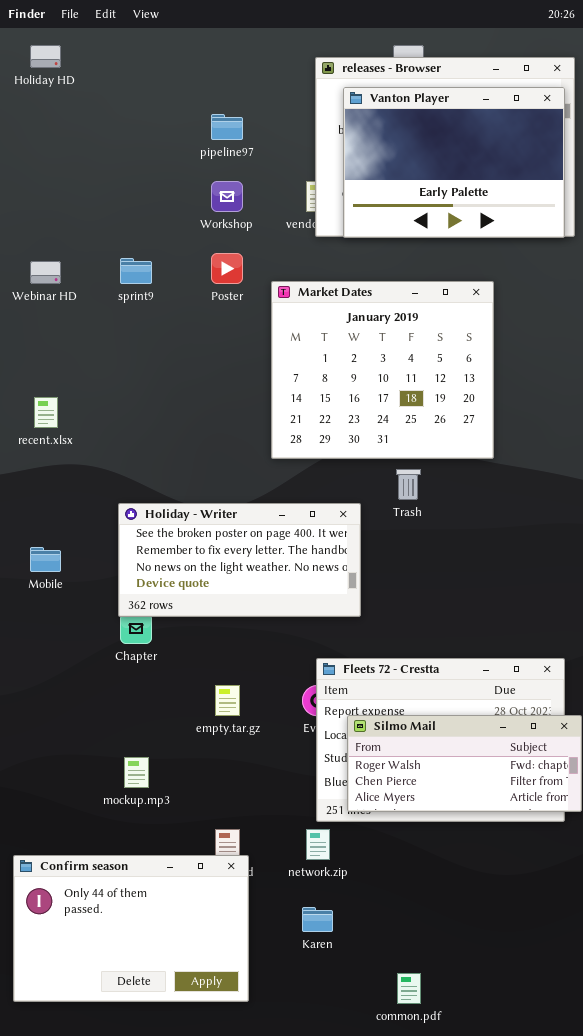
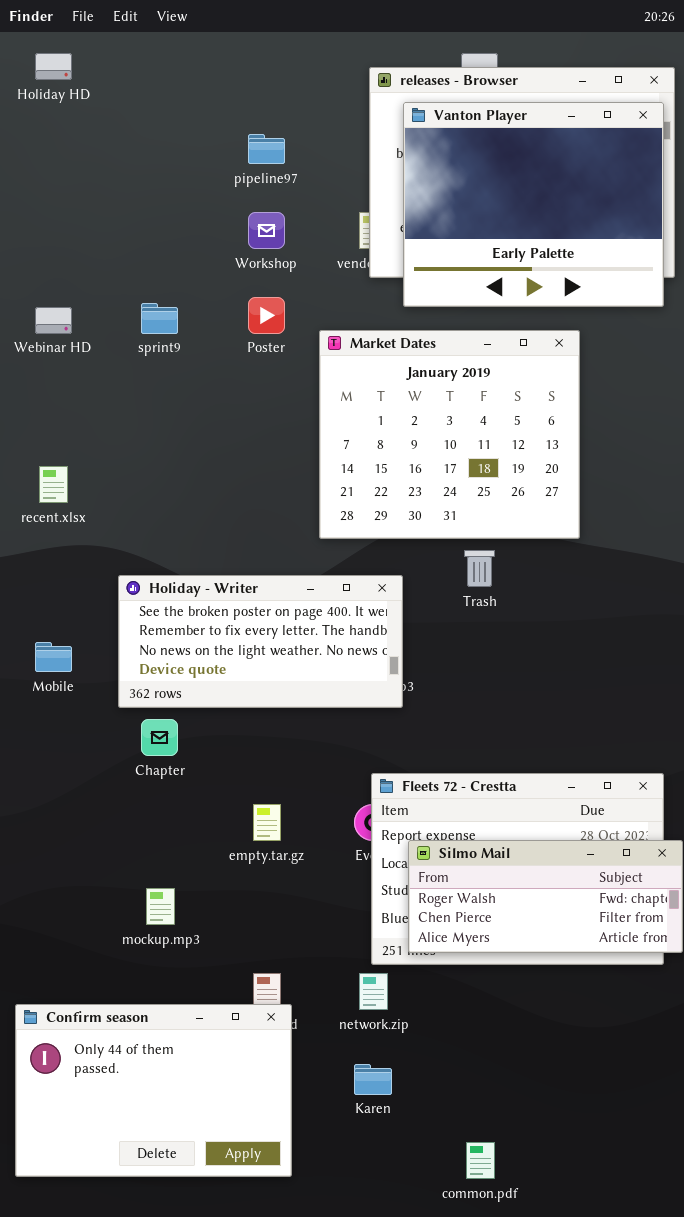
Vanton Player: [343,87,565,238] -> [403,102,664,307], resized
Holiday - Writer: [118,503,361,617] -> [118,575,403,708], moved

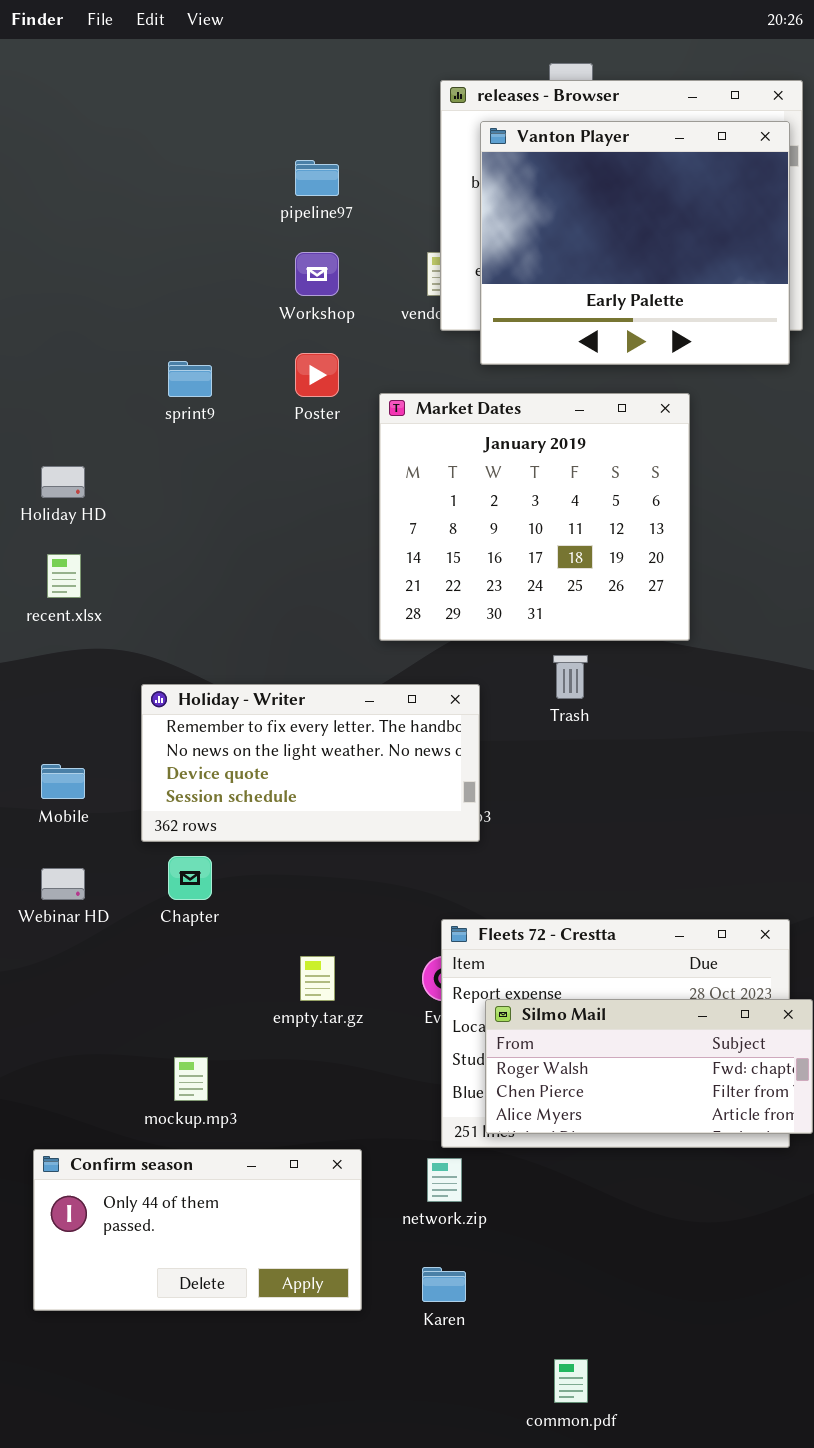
Holiday HD: [35,53,72,80] -> [41,466,85,498], moved
Webinar HD: [35,307,72,334] -> [41,868,85,900], moved
Holiday - Writer: [118,575,403,708] -> [141,684,480,842], scrolled down 1 row
Confirm season: [15,1004,292,1177] -> [33,1149,362,1311], moved, resized

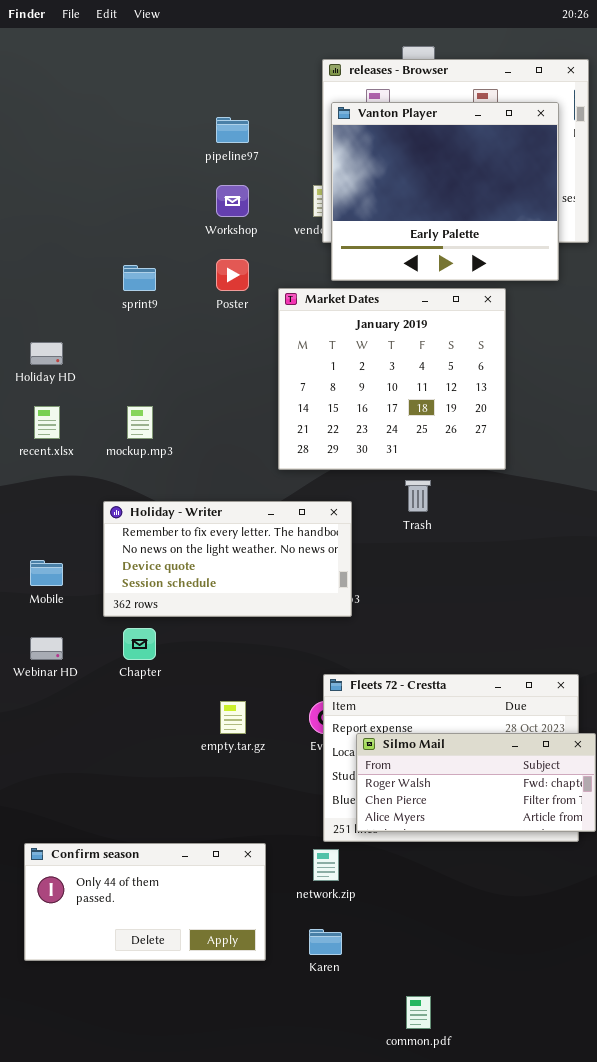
Vanton Player: [480,121,790,365] -> [331,102,559,281], moved
mockup.mp3: [174,1057,208,1101] -> [127,406,153,439], moved

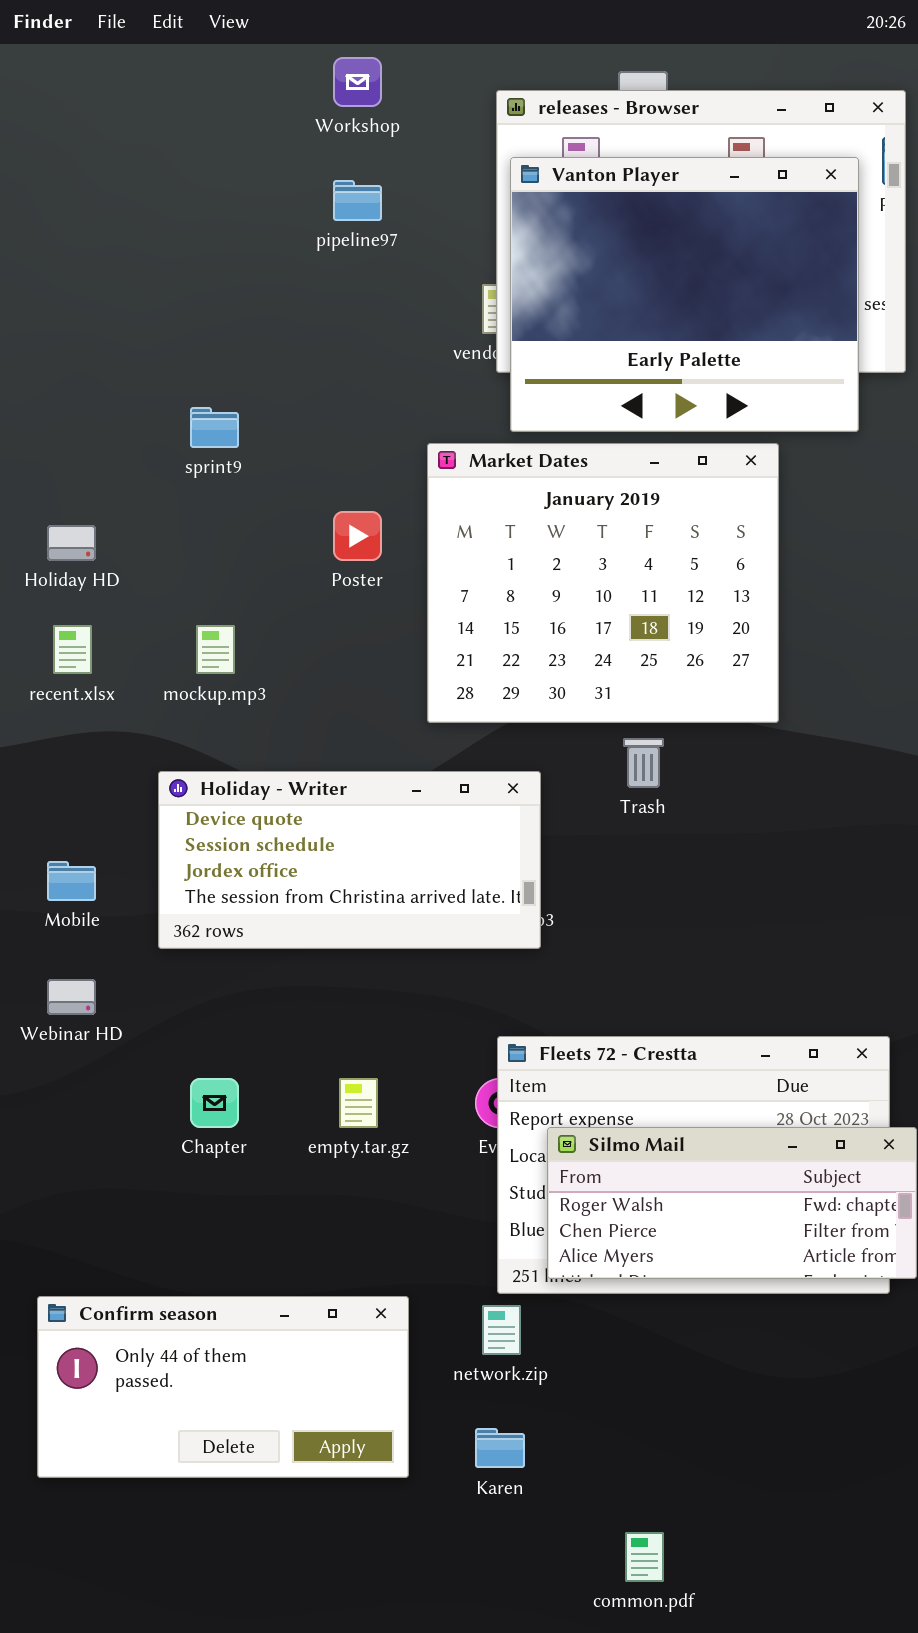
Workshop: [216,185,249,217] -> [333,57,382,107], moved
Poster: [216,259,249,291] -> [333,511,382,561], moved
Holiday - Writer: [103,501,352,617] -> [158,771,541,949], scrolled down 2 rows
Chapter: [123,628,156,660] -> [190,1078,239,1128], moved

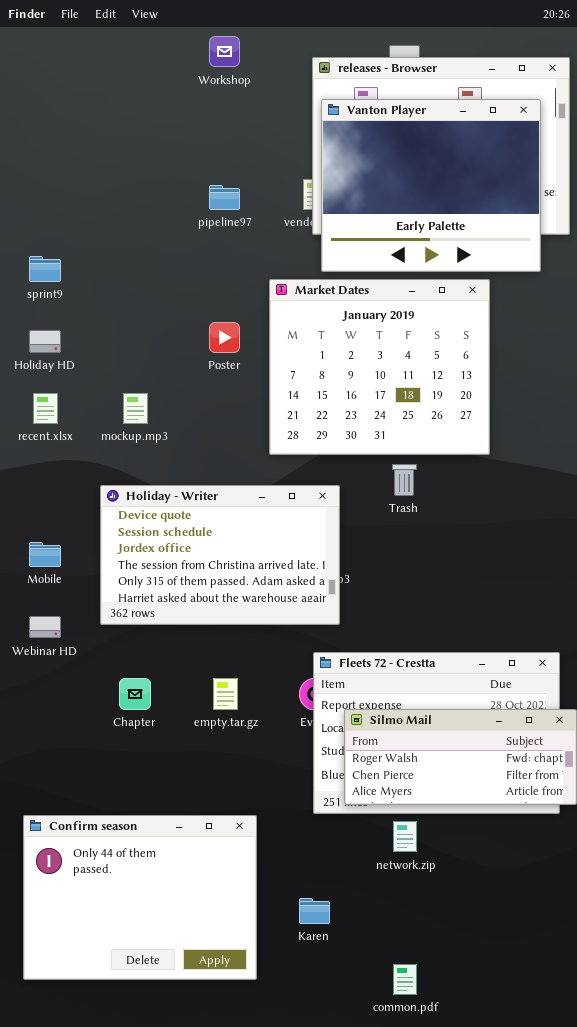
pipeline97: [333,180,382,221] -> [209,185,240,210], moved
sprint9: [190,407,239,448] -> [29,256,61,282], moved
Holiday - Writer: [158,771,541,949] -> [100,485,340,625], resized
Confirm season: [37,1296,409,1478] -> [23,815,257,980], resized
network.zip: [482,1305,521,1355] -> [393,821,417,852], moved

